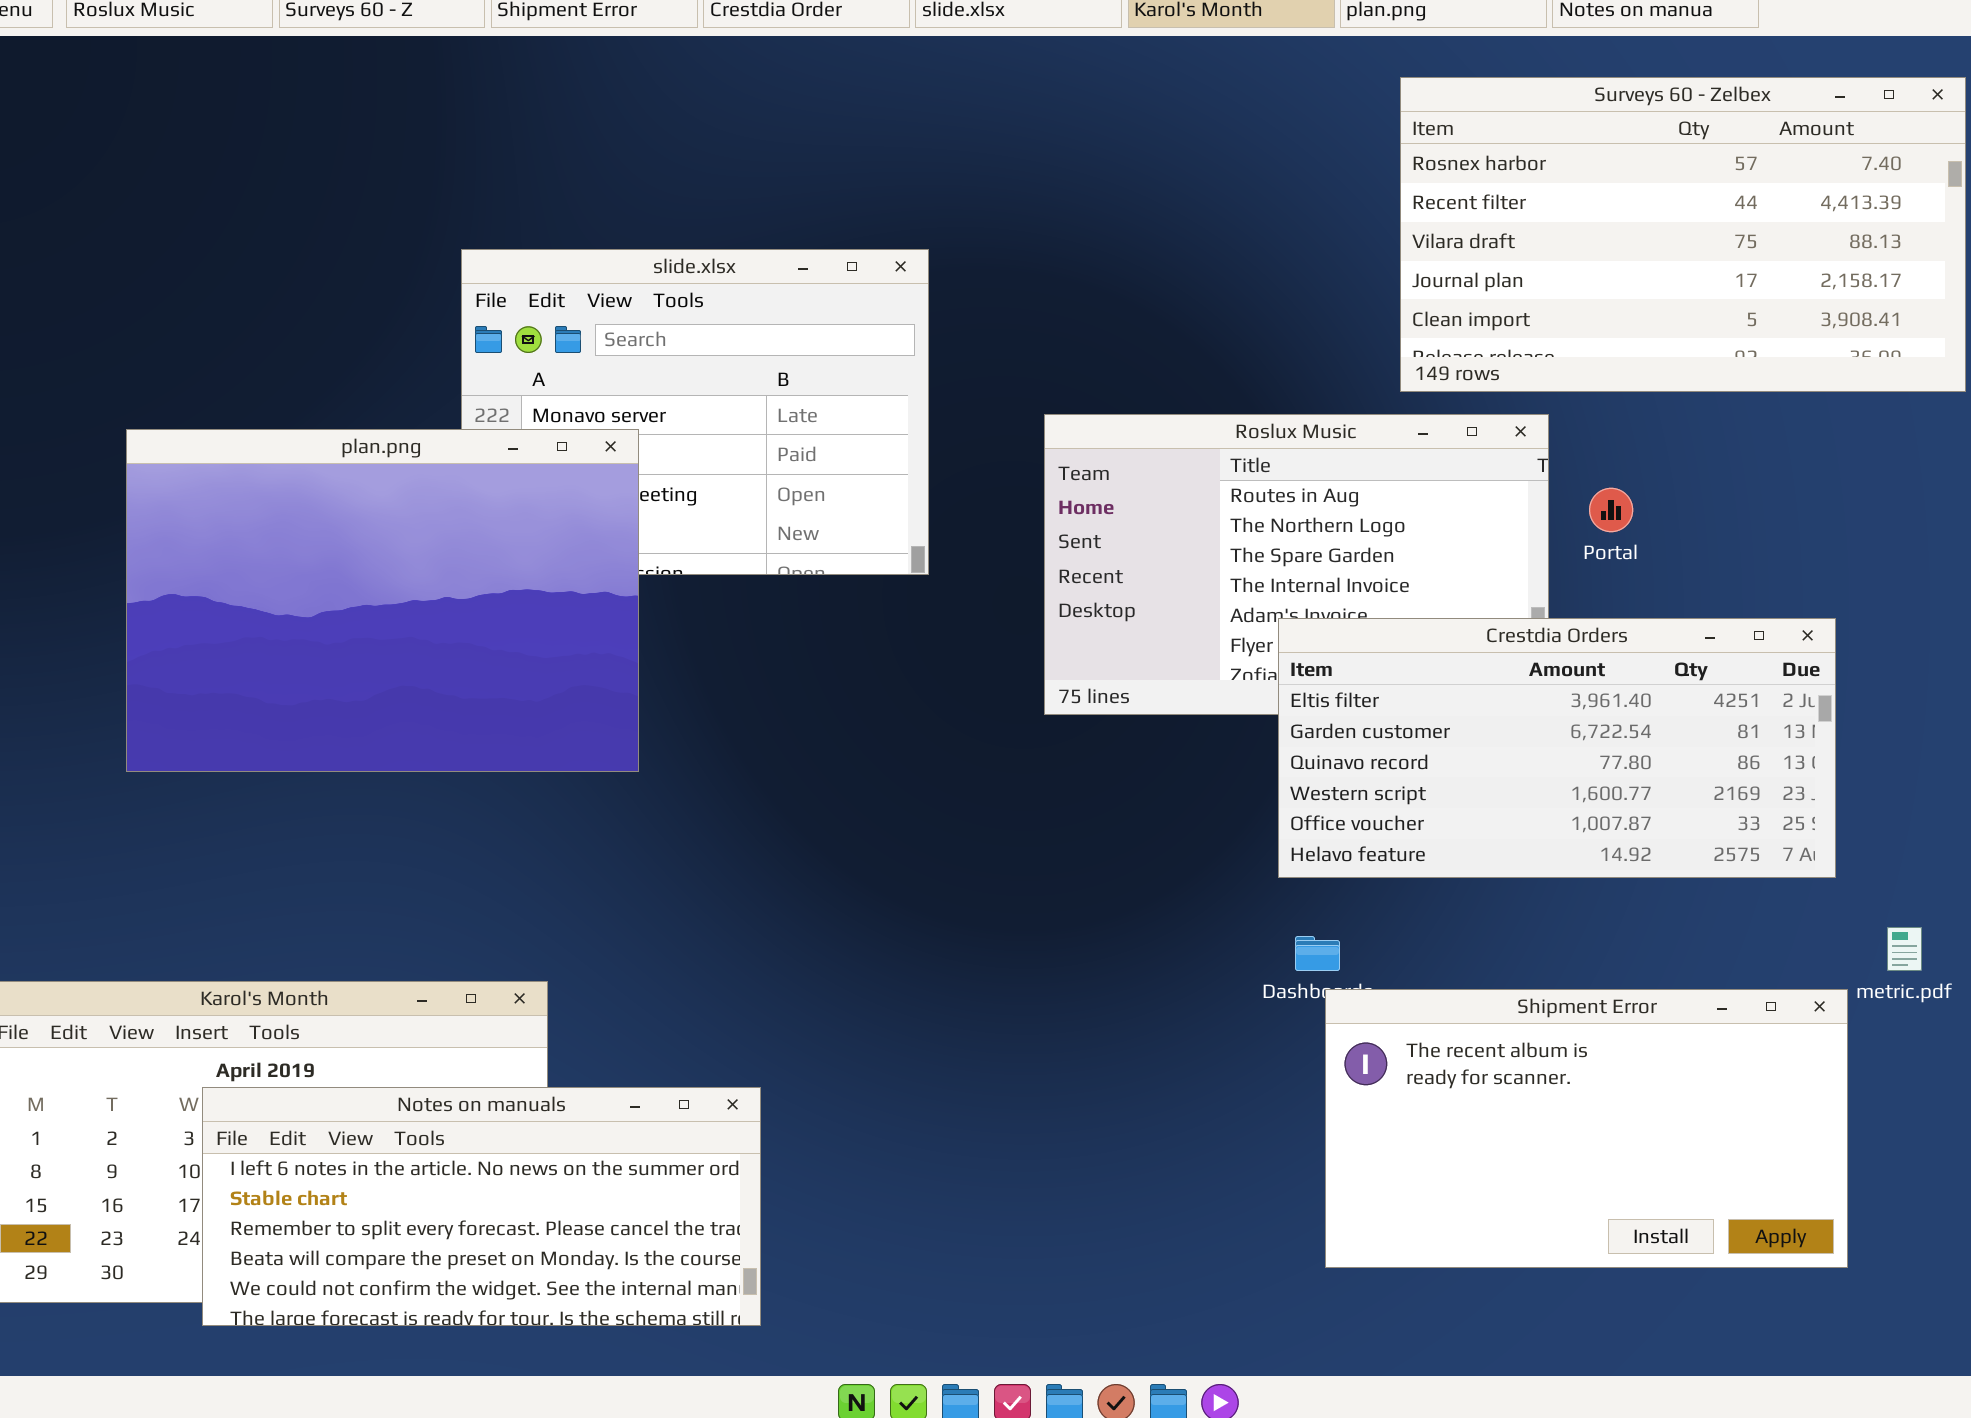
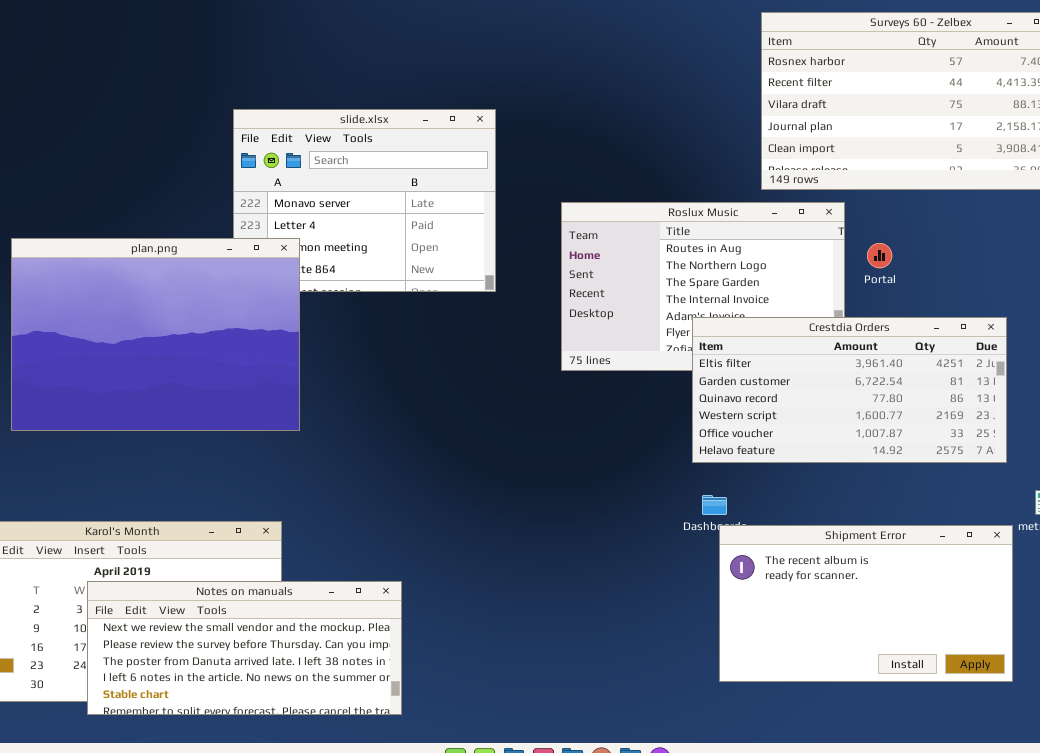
plan.png: [126,429,639,772] -> [11,238,300,431], moved
Notes on manuals: [202,1087,761,1326] -> [87,581,402,715], scrolled up 3 rows

